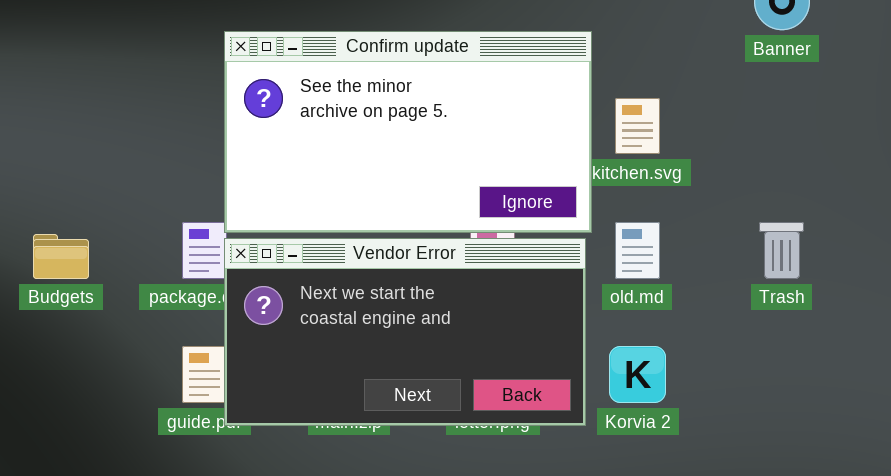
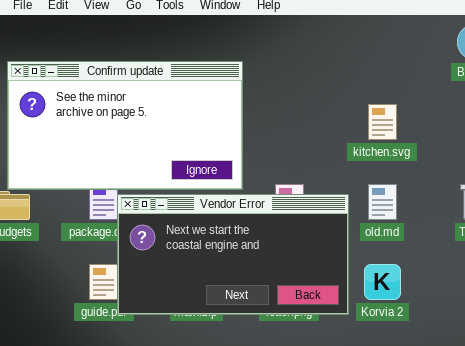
Confirm update: [224,31,592,233] -> [7,61,243,190], moved

